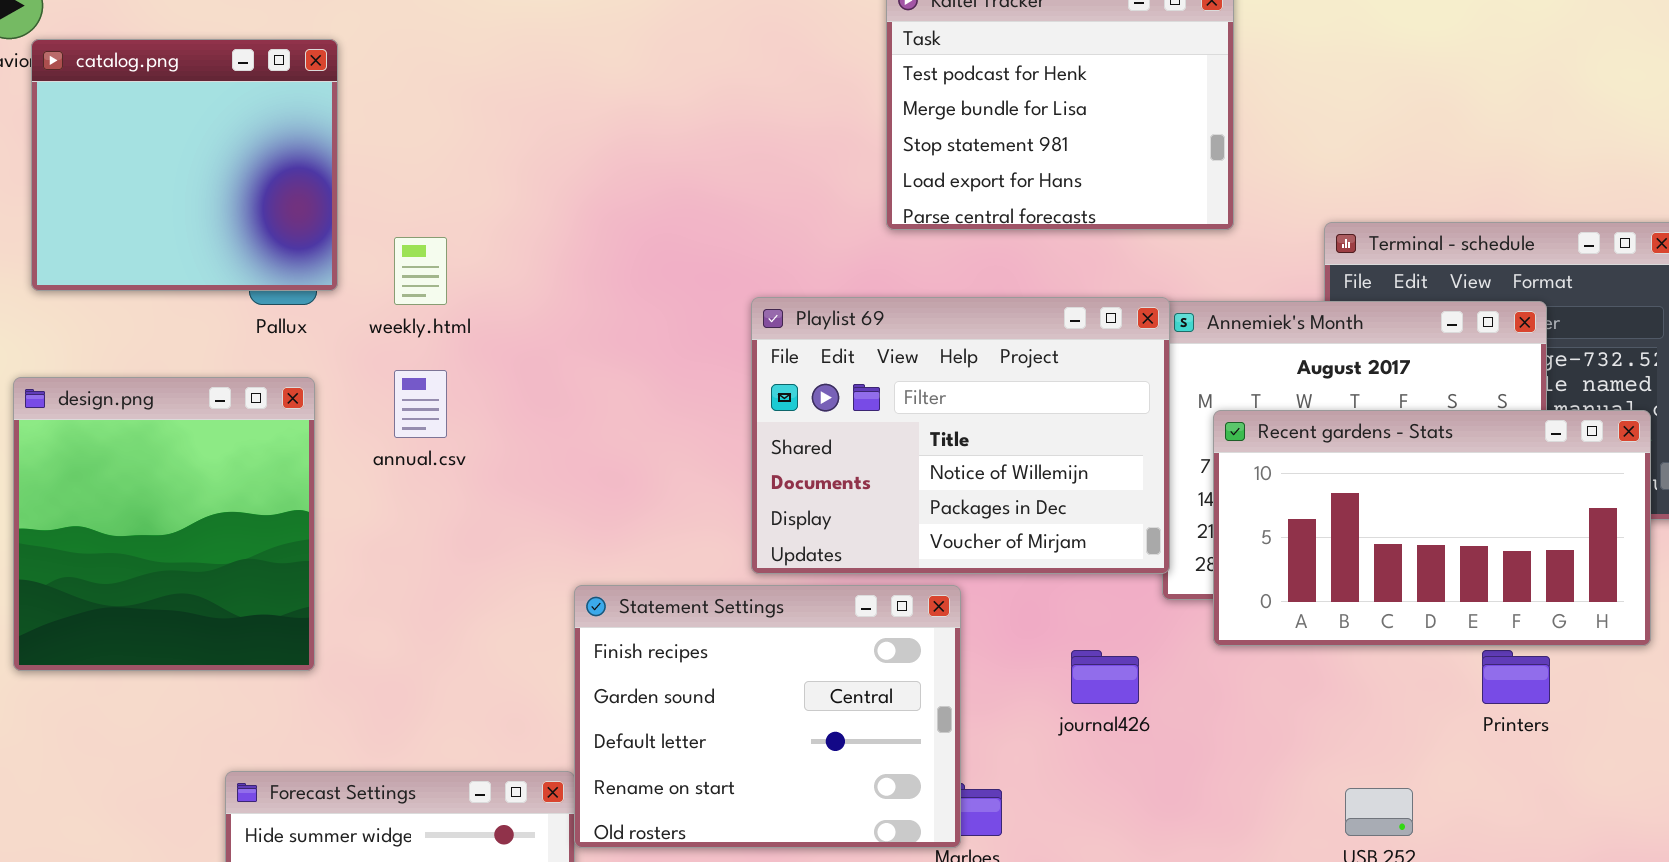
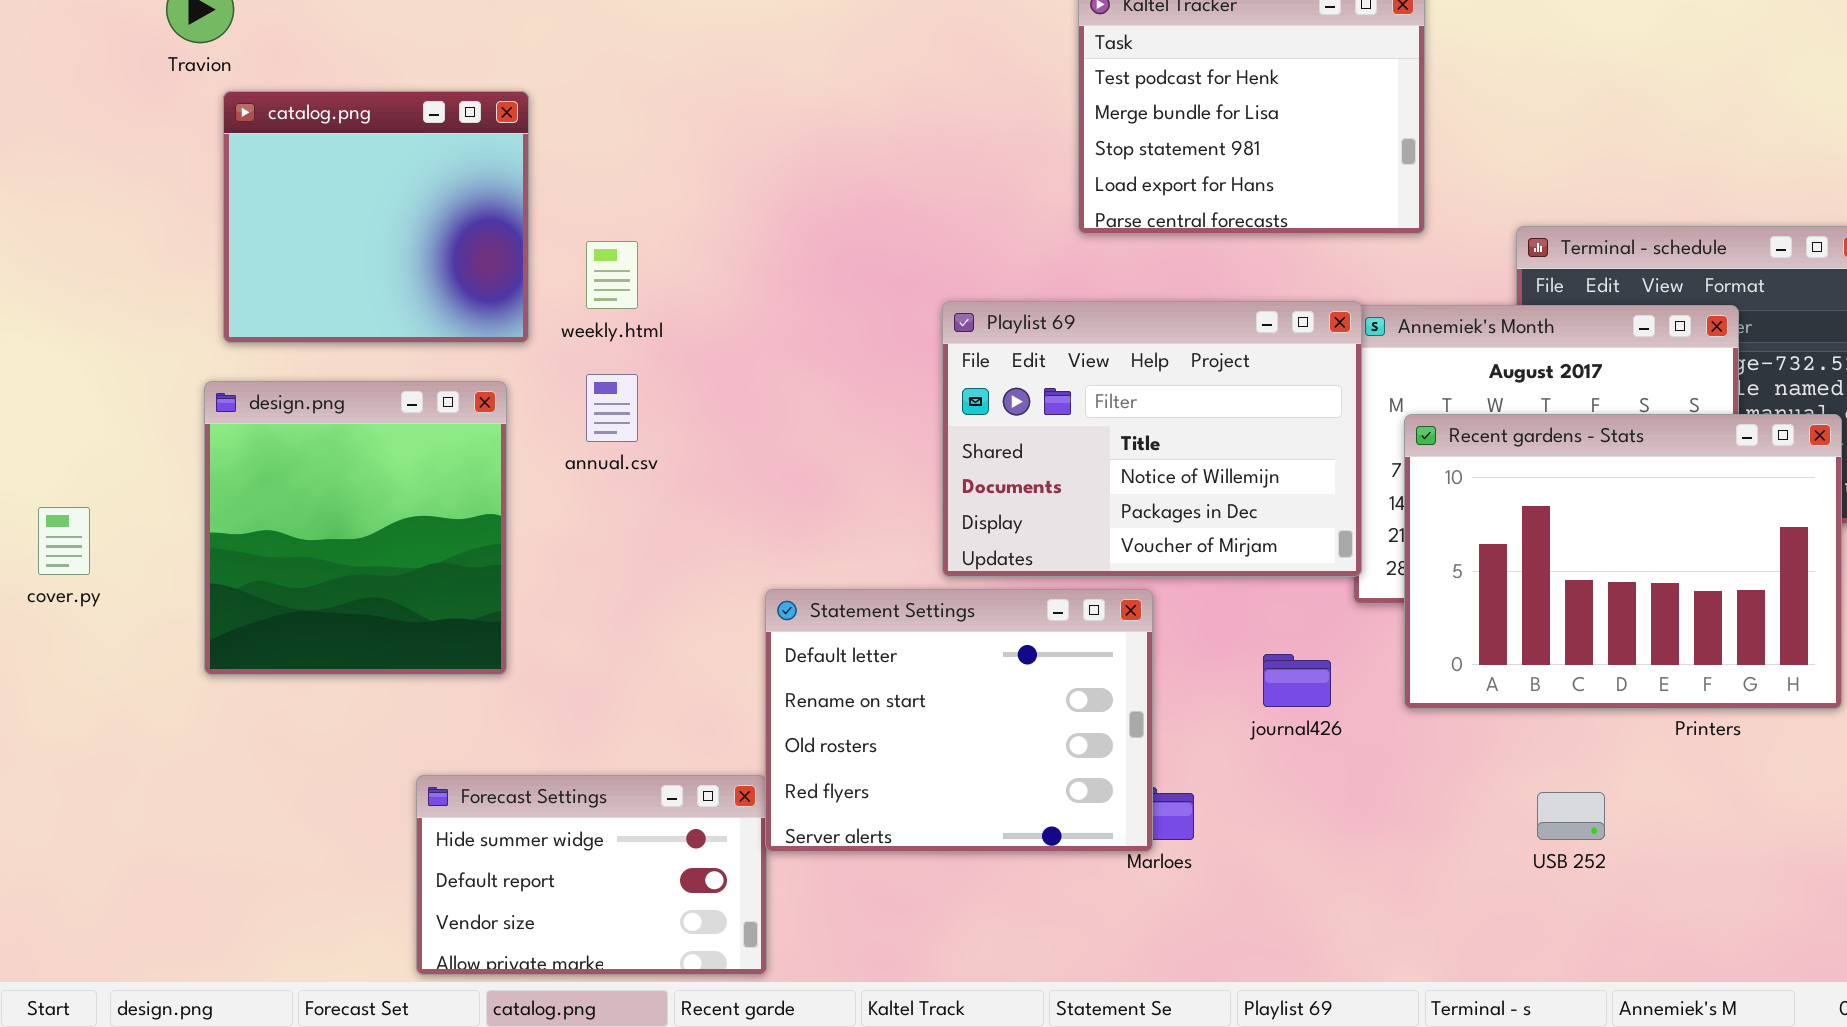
catalog.png: [31,39,338,291] -> [223,91,529,343], moved
Recent gardens - Stats: [1213,410,1651,646] -> [1404,414,1842,709], resized
Statement Settings: [574,585,961,848] -> [765,589,1153,852], scrolled down 2 rows

